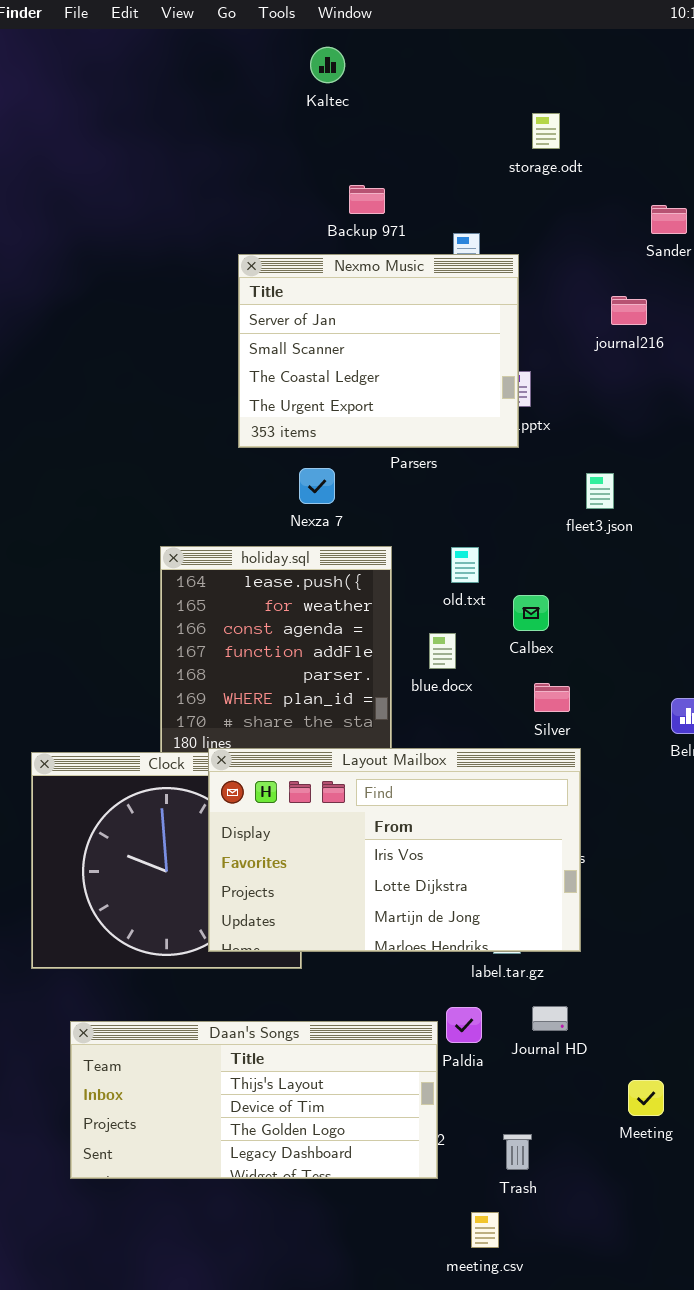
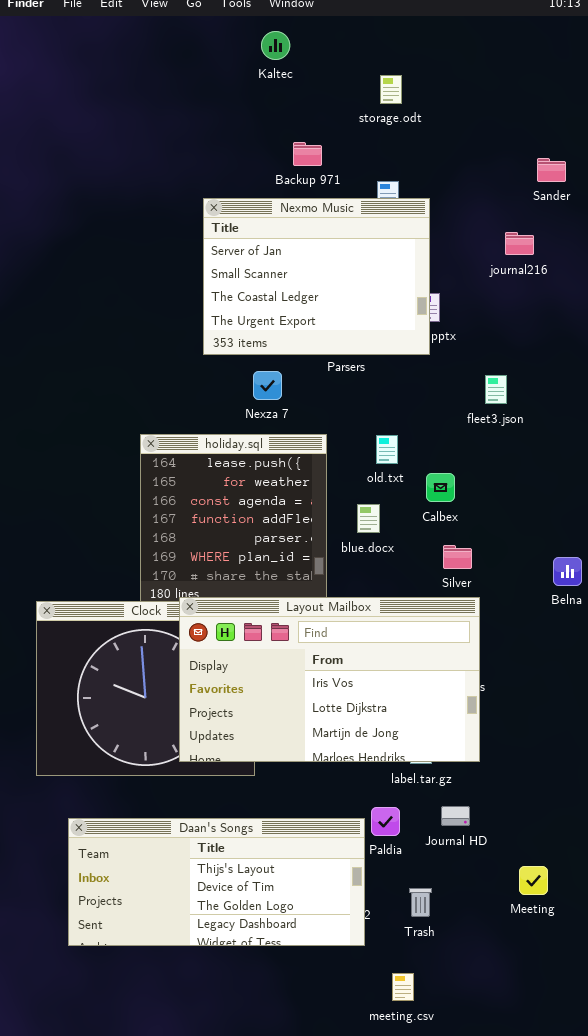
storage.odt: [532,113,560,149] -> [380,75,402,104], moved
Trash: [503,1134,532,1170] -> [409,888,432,917], moved

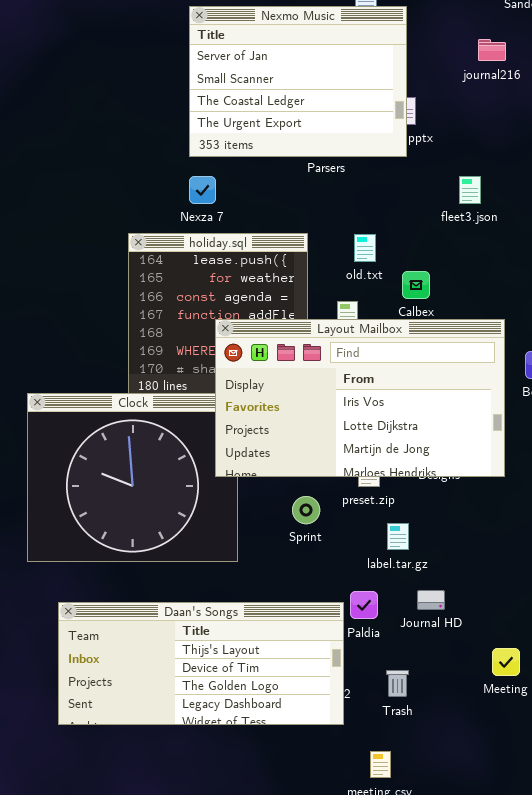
Nexza 7: [253,371,282,400] -> [189,176,216,204], moved
Layout Mailbox: [179,597,480,762] -> [215,319,505,477], moved

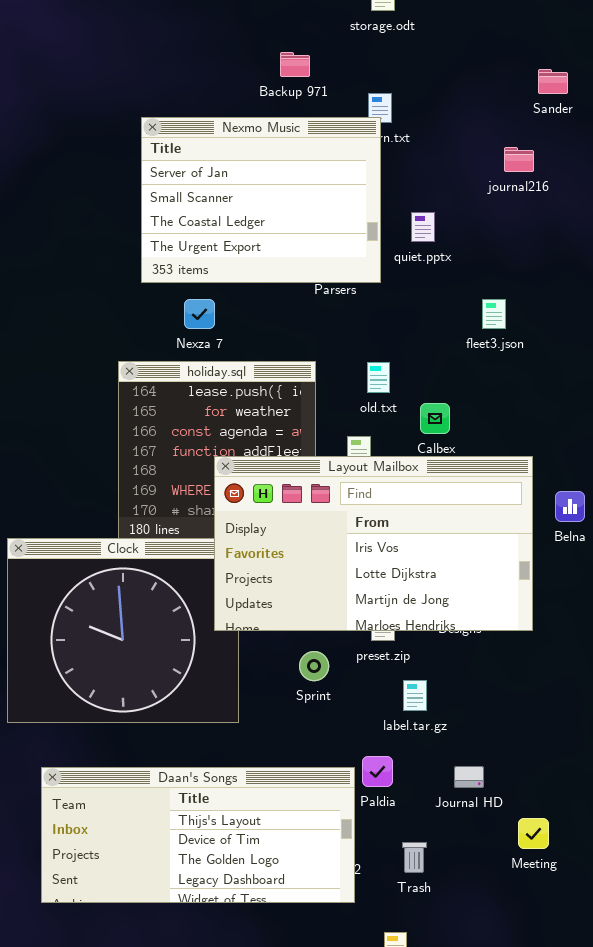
Nexmo Music: [189,6,407,157] -> [141,117,381,283], moved
Journal HD: [417,590,445,610] -> [454,766,484,788], moved

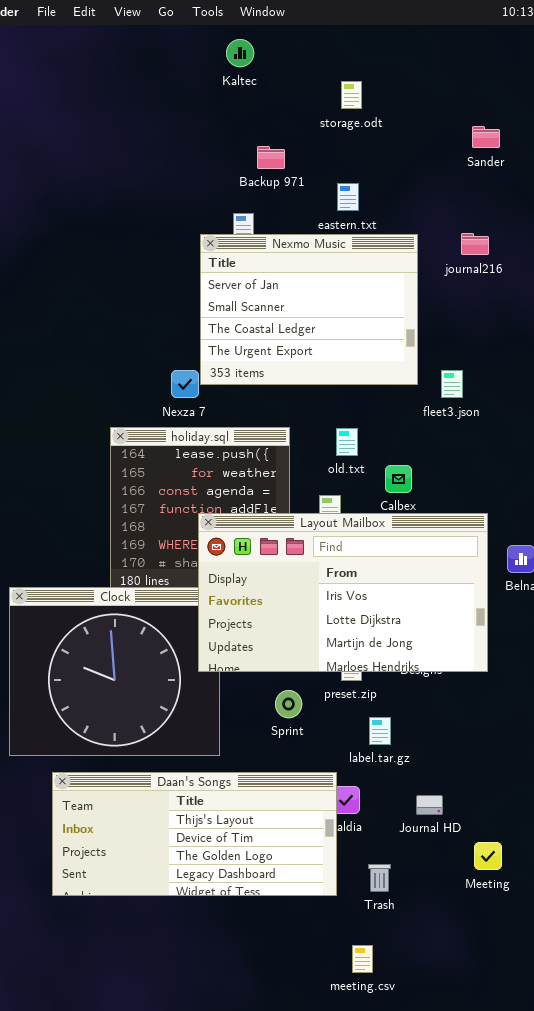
Sander: [538,69,568,94] -> [472,126,500,148], moved
Nexmo Music: [141,117,381,283] -> [200,234,418,385], moved
Daan's Songs: [41,767,355,903] -> [52,772,337,896], moved

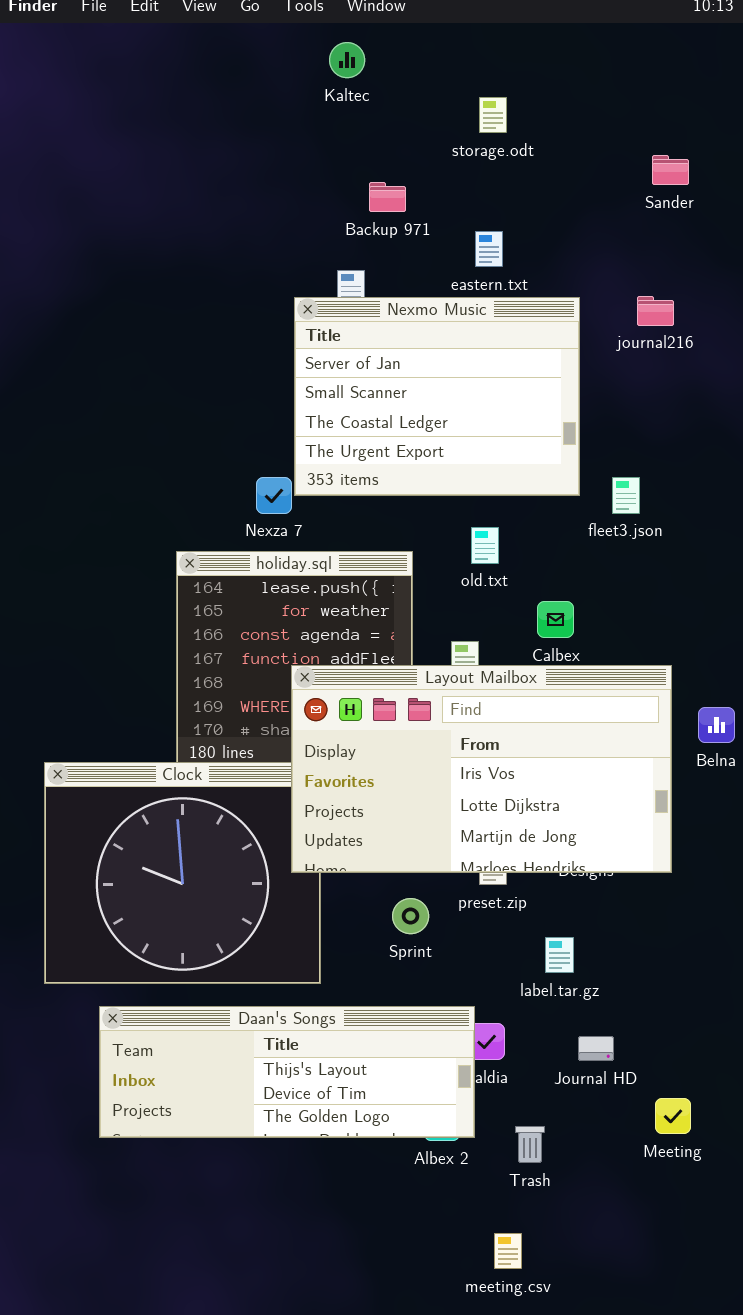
old.txt: [336,428,358,456] -> [471,527,499,564], moved
label.tar.gz: [369,717,391,745] -> [545,937,574,973], moved
Daan's Songs: [52,772,337,896] -> [99,1006,475,1138], resized

